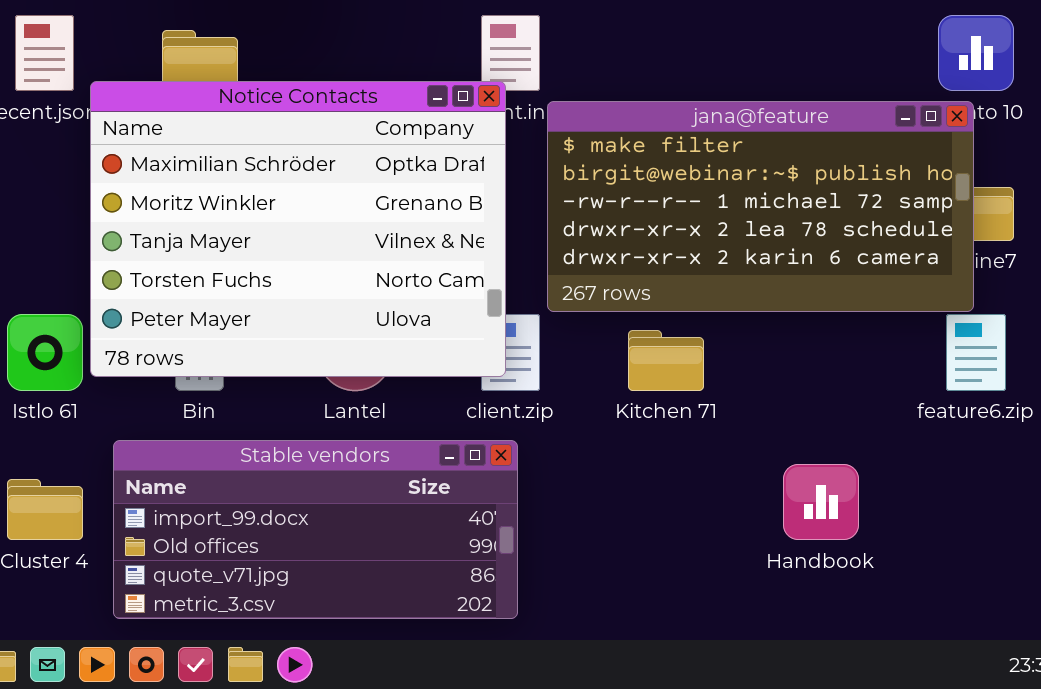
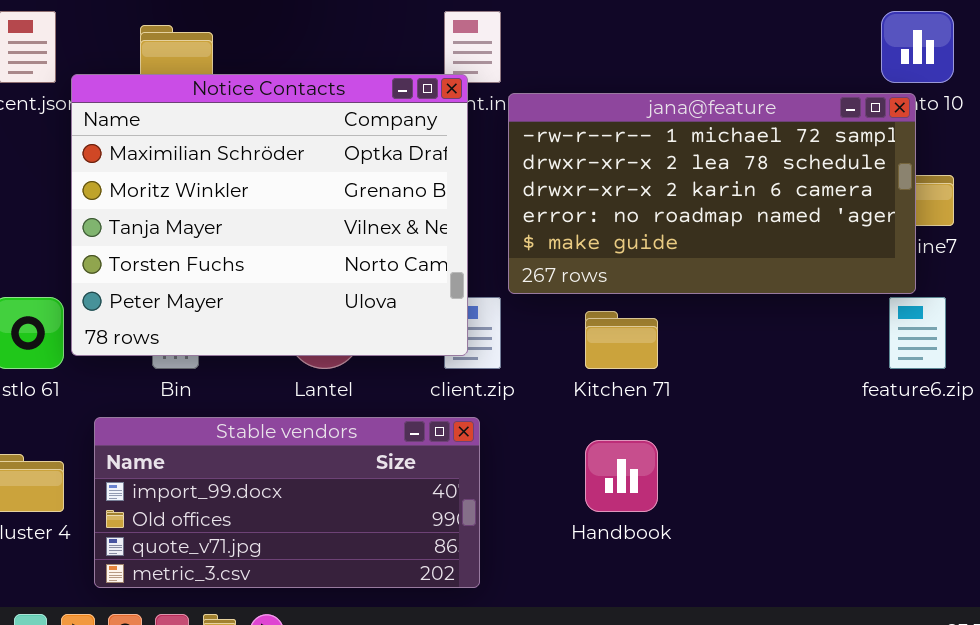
jana@feature: [547,101,974,312] -> [508,93,916,294], scrolled down 2 rows
Handbook: [783,464,859,540] -> [585,440,658,512], moved

